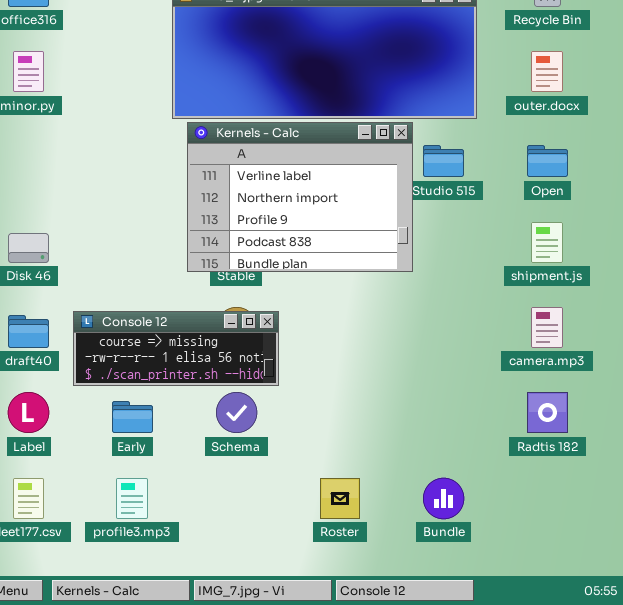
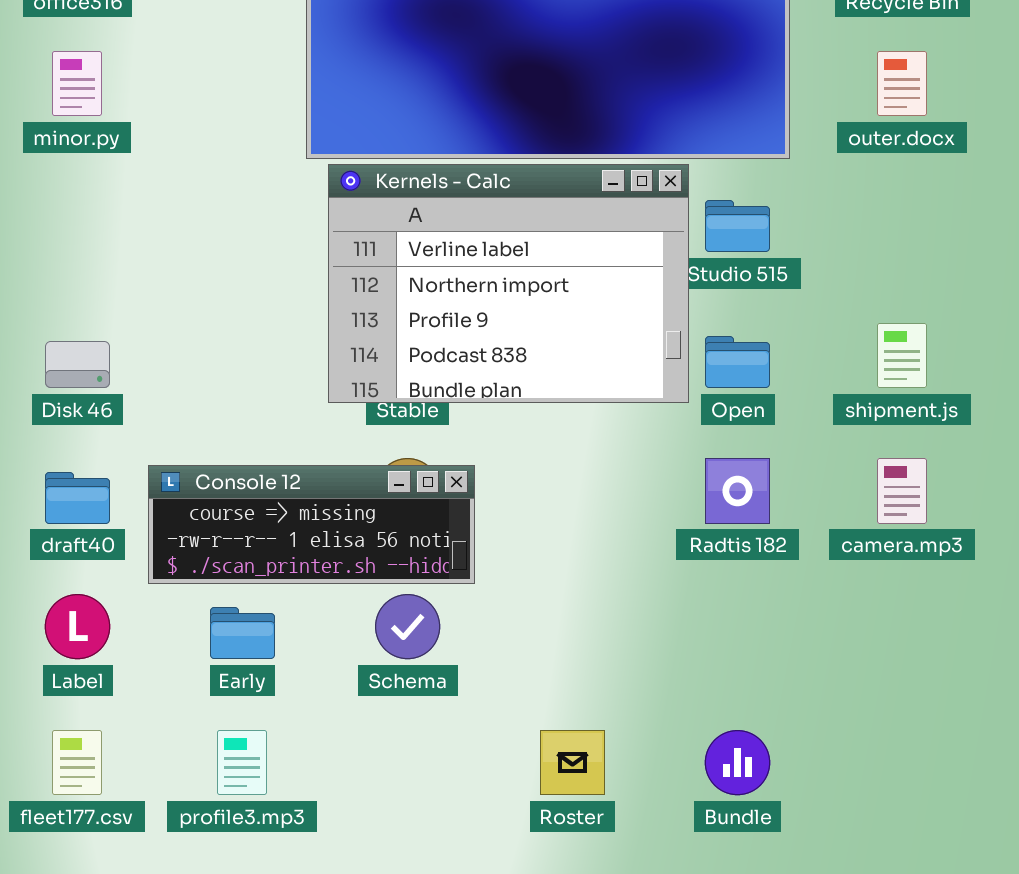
Open: [527,145,568,177] -> [705,336,770,388], moved
Radtis 182: [527,392,568,433] -> [705,458,770,524], moved

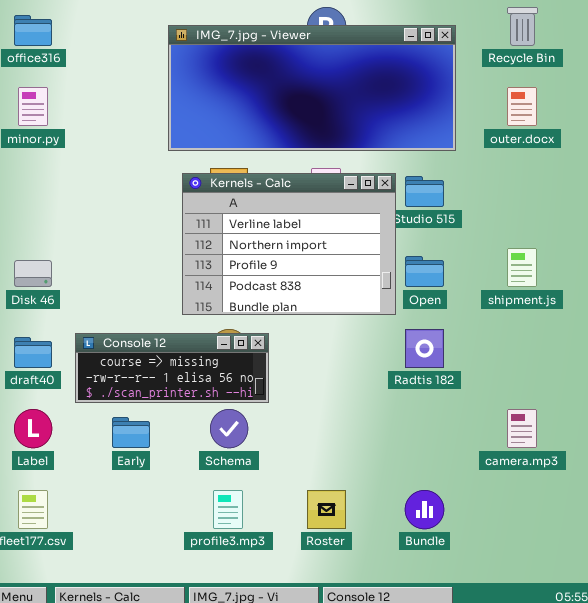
Kernels - Calc: [328,164,689,403] -> [182,173,396,315], moved
camera.mp3: [877,458,927,524] -> [507,409,537,448], moved
profile3.mp3: [217,730,267,795] -> [213,490,243,529], moved

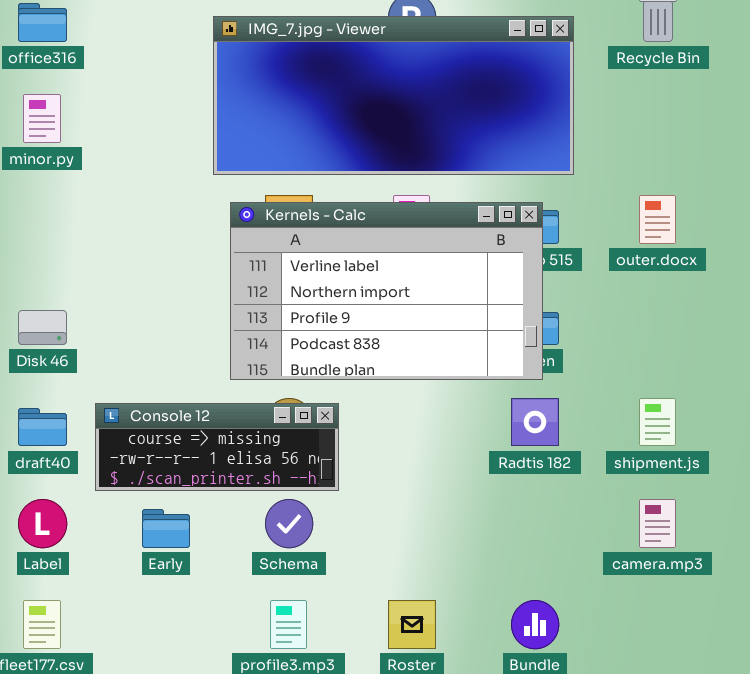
outer.docx: [507,87,537,126] -> [639,195,676,244], moved
Kernels - Calc: [182,173,396,315] -> [230,202,543,380], resized
shipment.js: [507,248,537,287] -> [639,398,676,446], moved

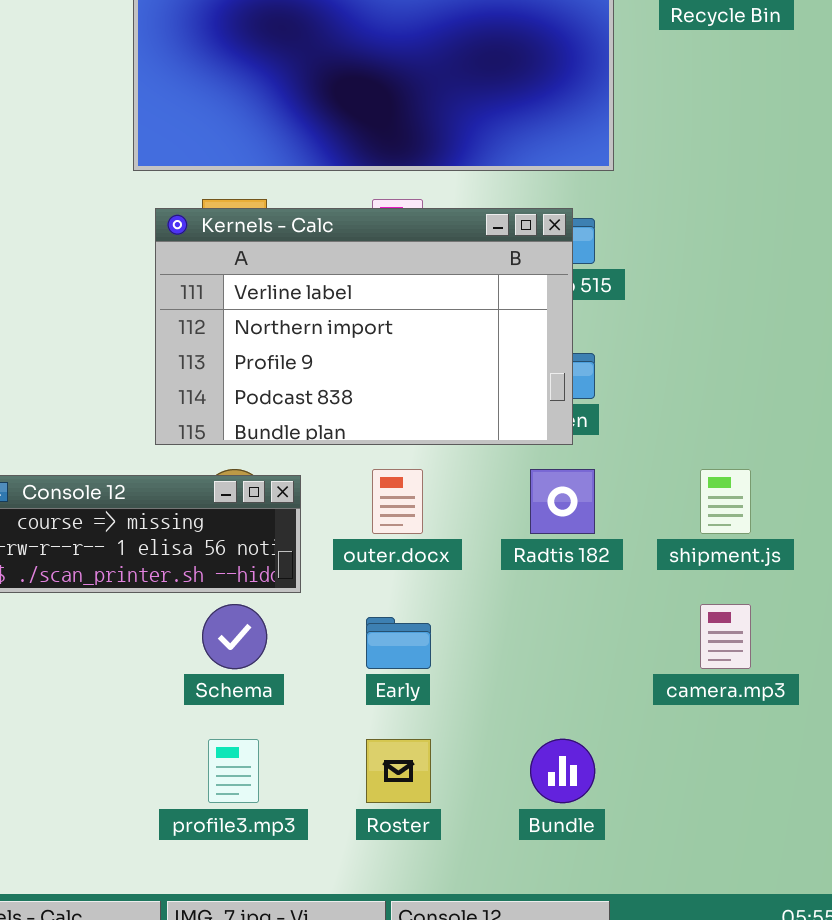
outer.docx: [639,195,676,244] -> [372,469,423,534], moved
Early: [142,509,190,548] -> [366,617,431,669], moved

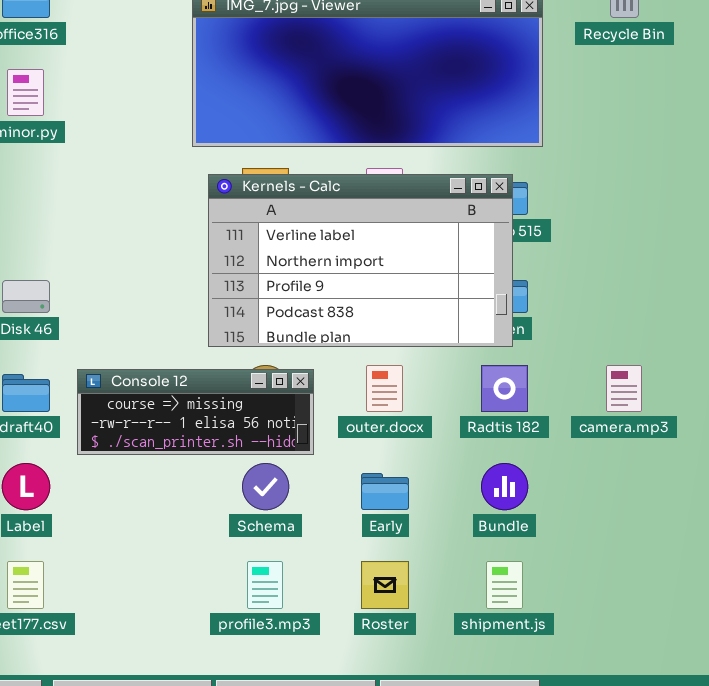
shipment.js: [700,469,751,534] -> [486,561,523,609], moved
camera.mp3: [700,604,751,669] -> [606,365,642,412], moved
Bundle: [530,739,595,803] -> [481,463,528,510], moved

